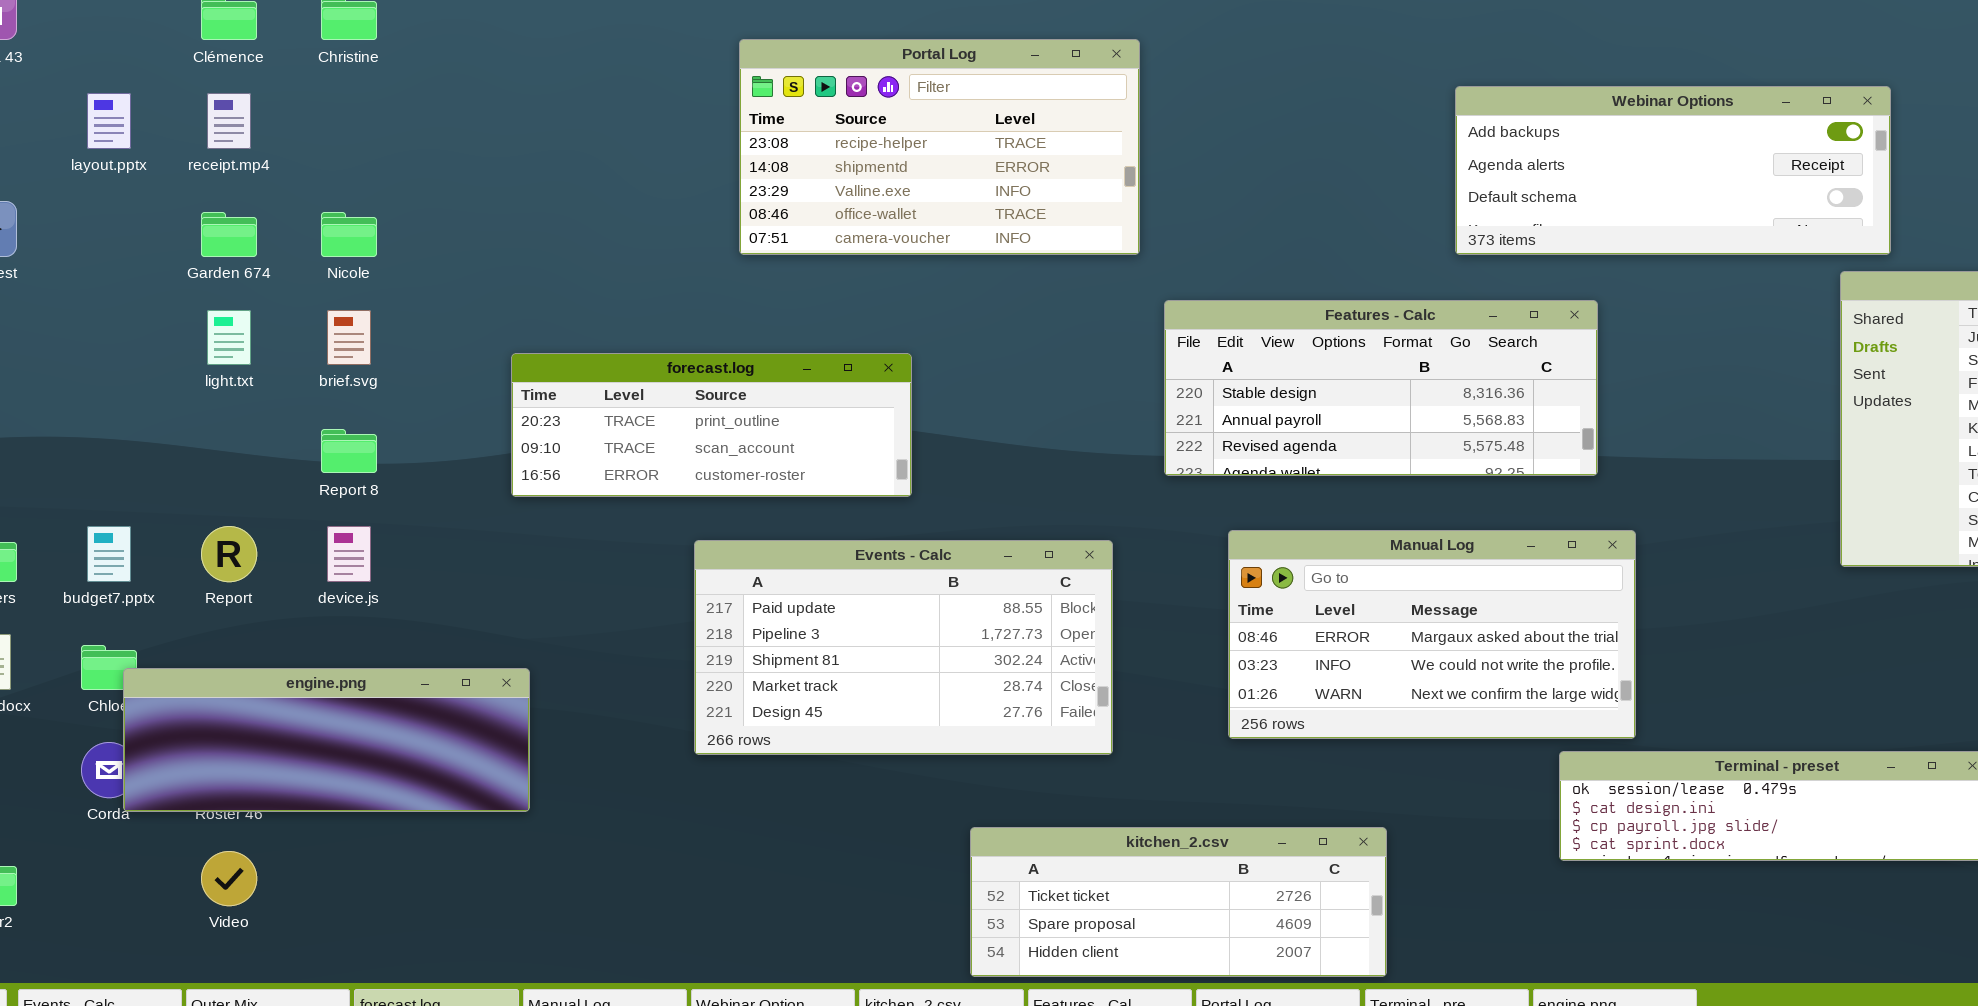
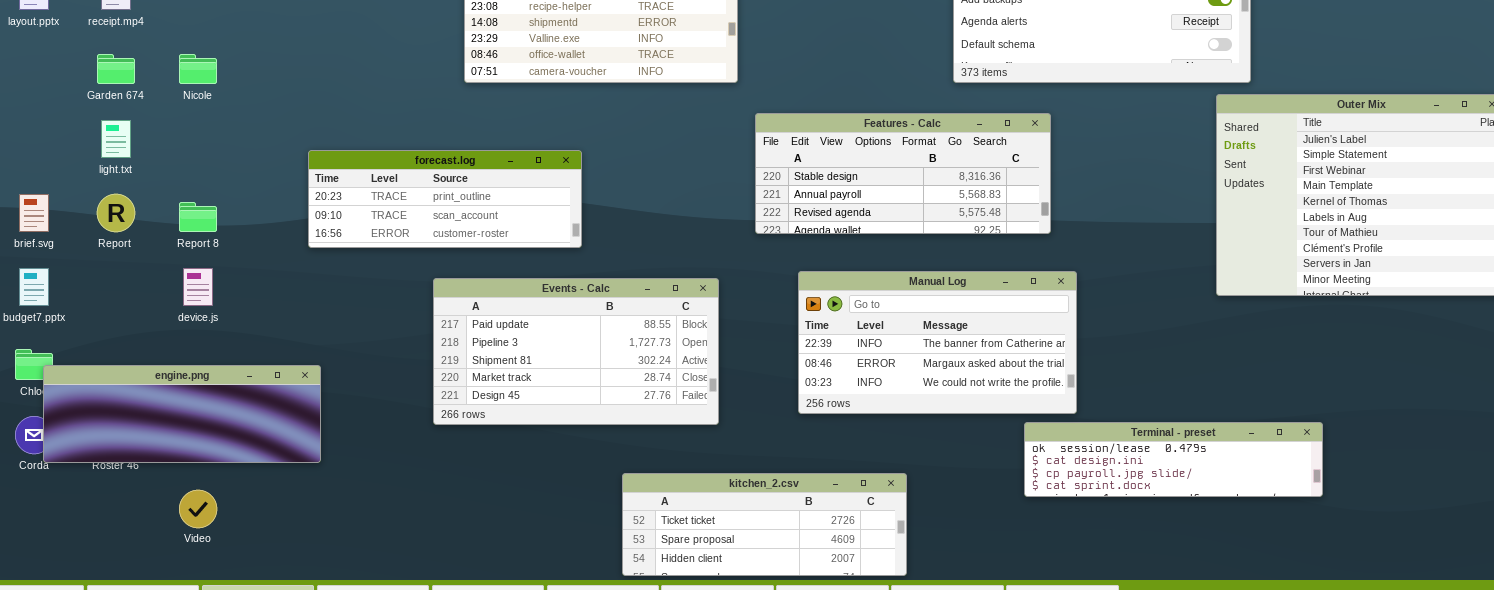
brief.svg: [327,310,371,365] -> [19,194,49,232], moved
Report: [201,526,257,582] -> [97,194,135,232], moved
Manual Log: [1228,530,1636,739] -> [798,271,1077,414], scrolled up 1 row
Video: [201,851,257,906] -> [179,490,217,528], moved

